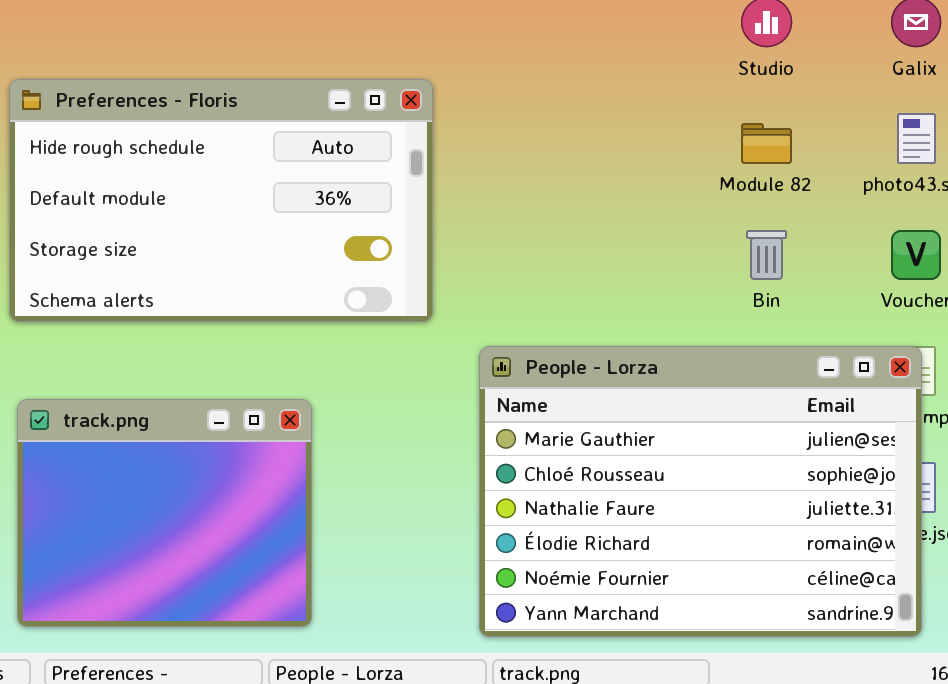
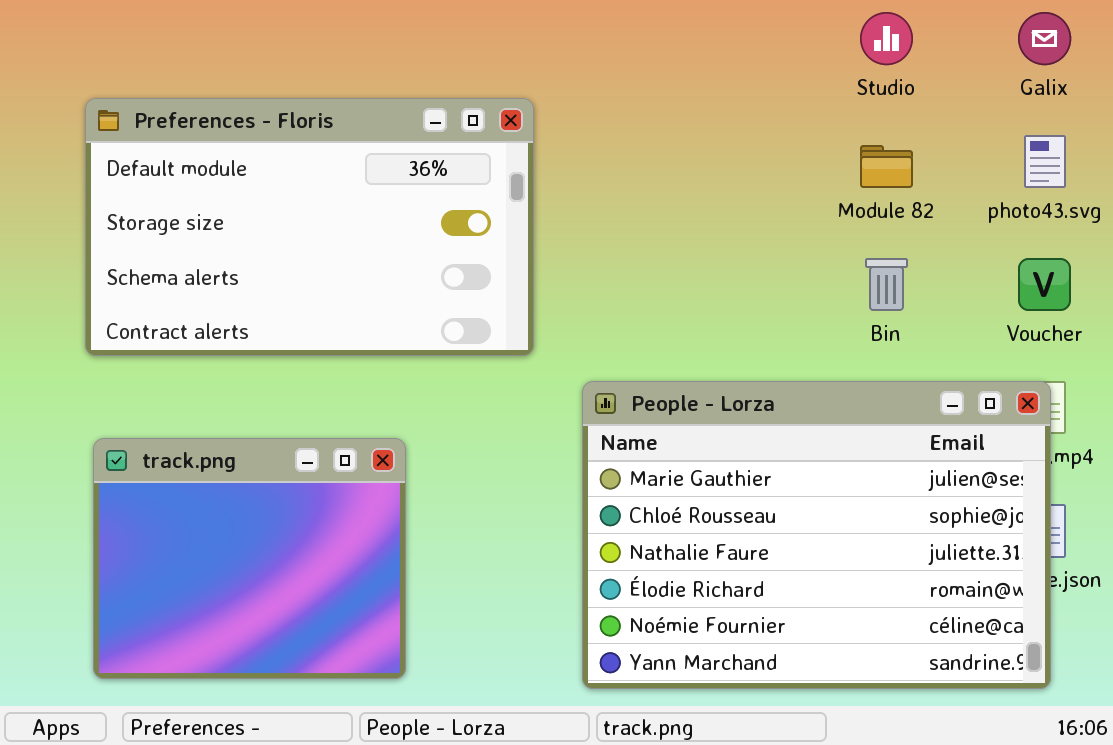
Preferences - Floris: [9,79,433,322] -> [85,98,534,356], scrolled down 1 row

